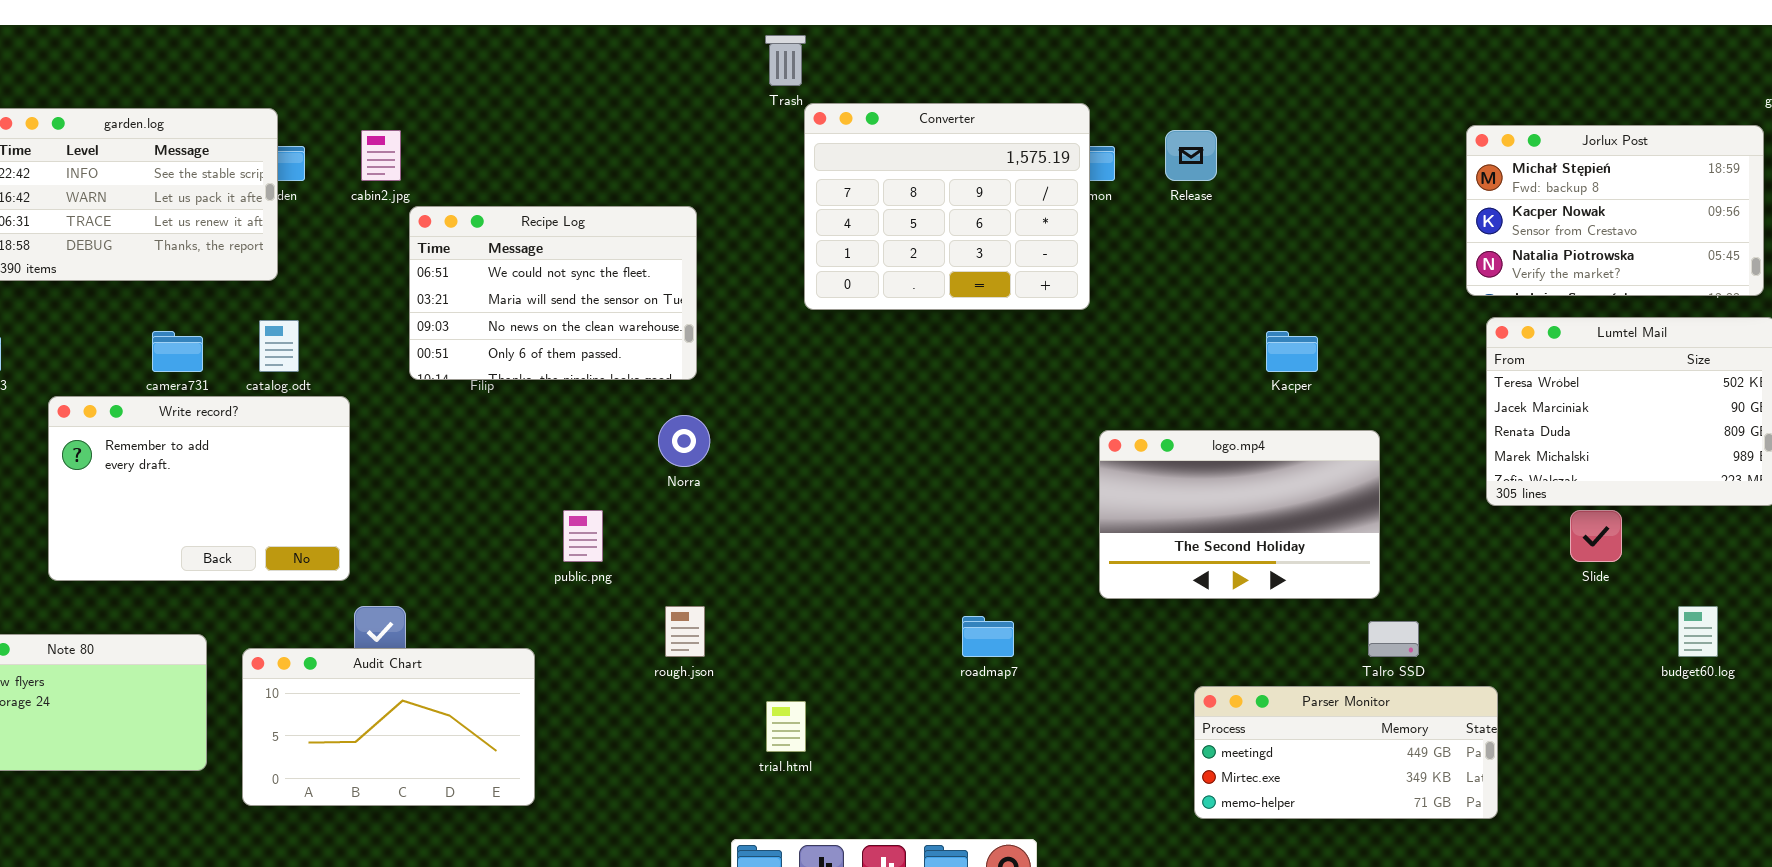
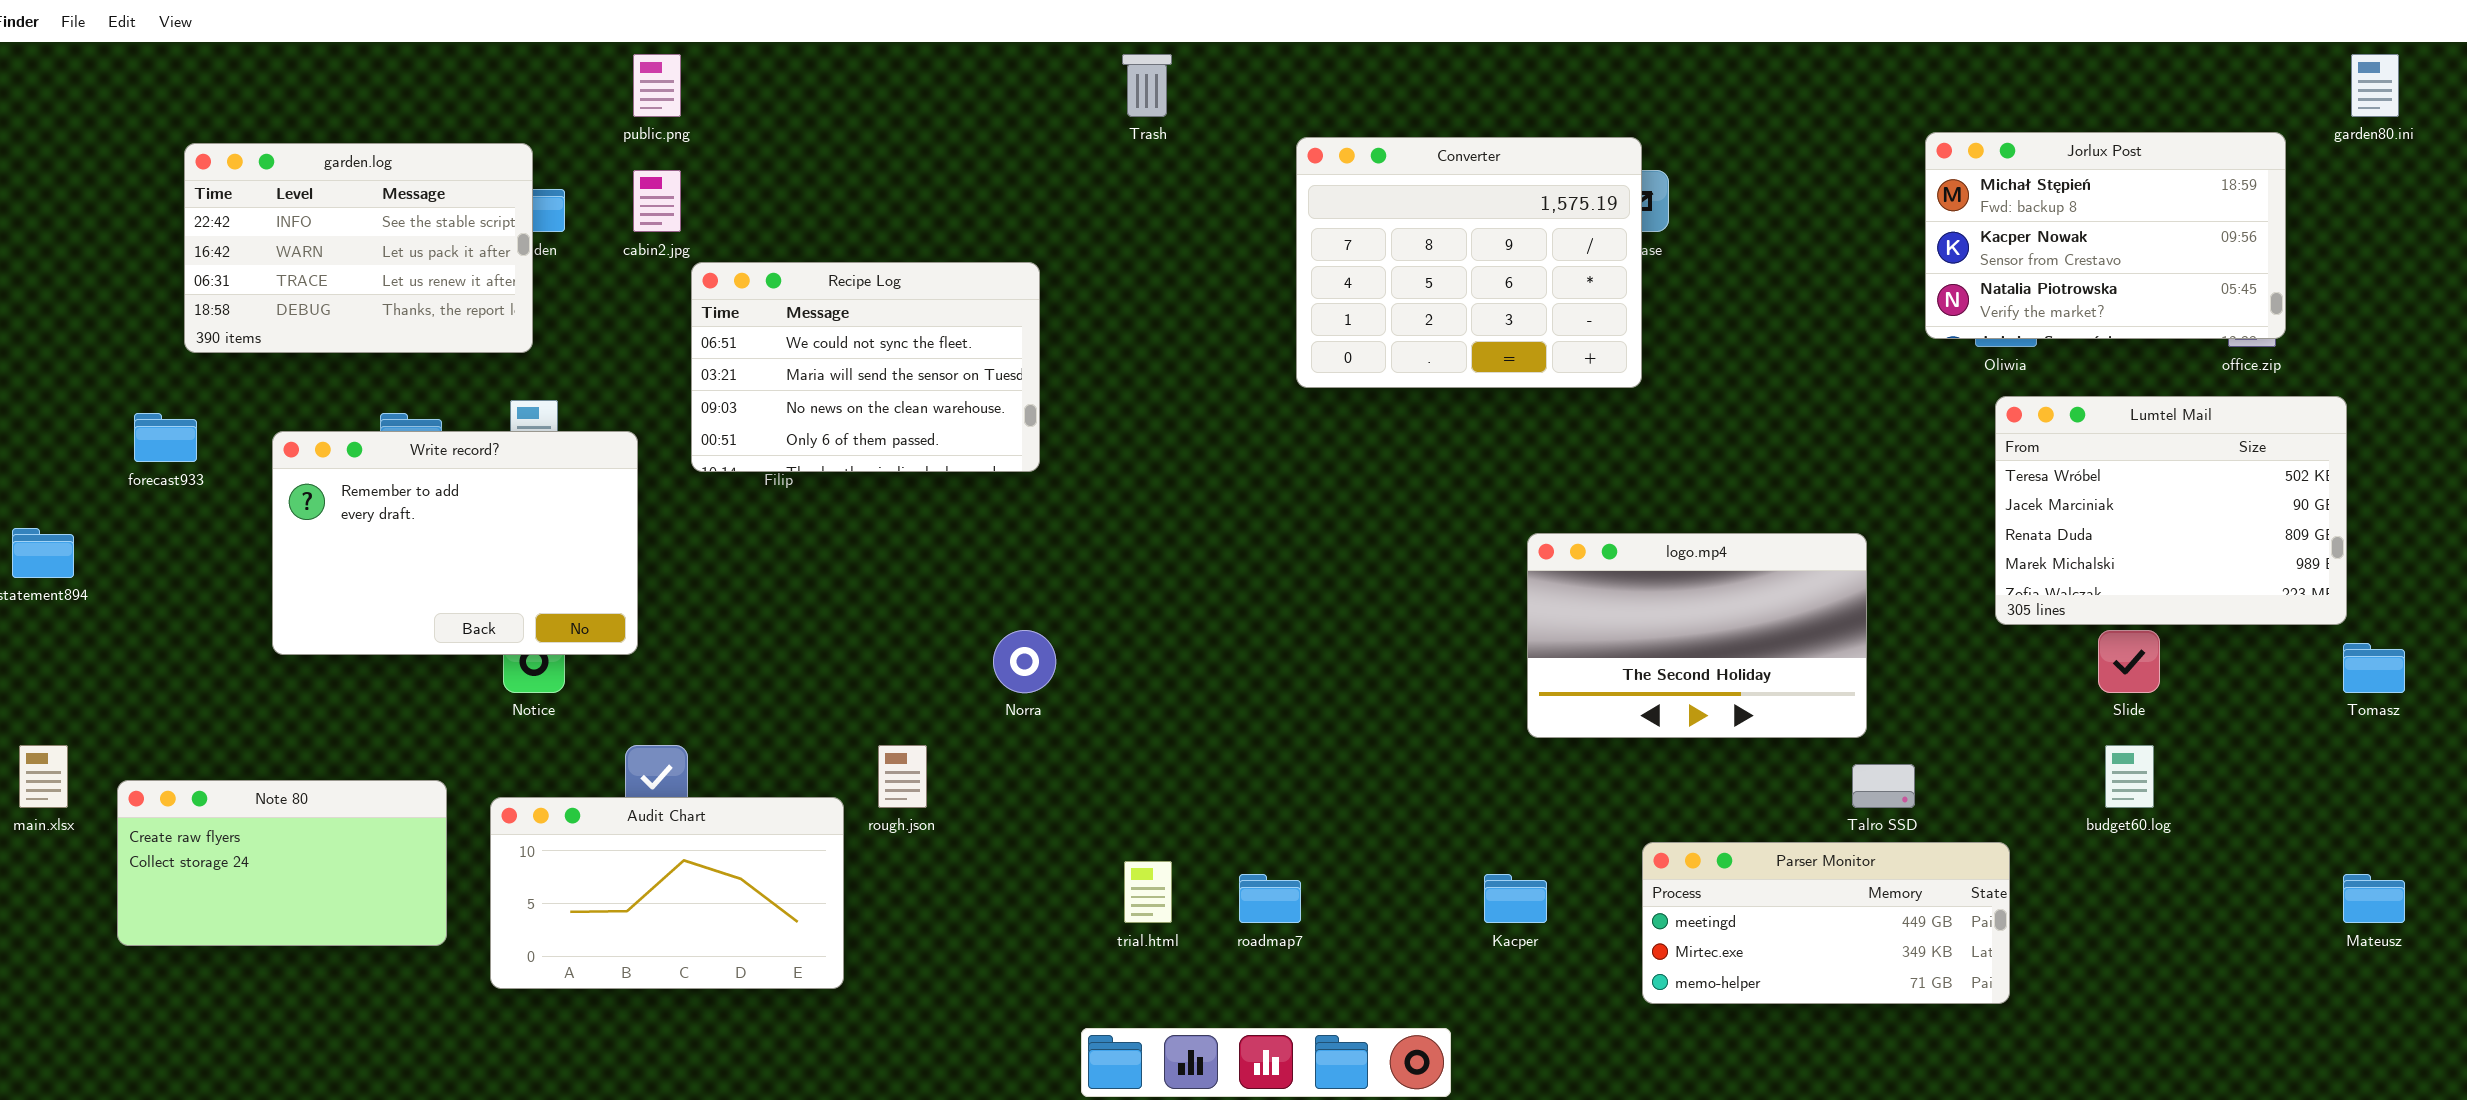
Converter: [804,103,1090,310] -> [1296,137,1642,388], moved
Jorlux Post: [1466,125,1764,296] -> [1925,132,2286,339], moved
Kacper: [1266,331,1318,372] -> [1484,874,1547,923], moved
Write record?: [48,396,350,581] -> [272,431,638,655], moved
Norra: [658,415,710,467] -> [993,630,1056,693], moved
public.png: [563,510,603,562] -> [633,54,681,117], moved
rough.json: [665,606,705,657] -> [878,745,927,808], moved
budget60.log: [1678,606,1718,657] -> [2105,745,2154,808], moved
roadmap7: [962,616,1014,657] -> [1239,874,1301,923], moved

